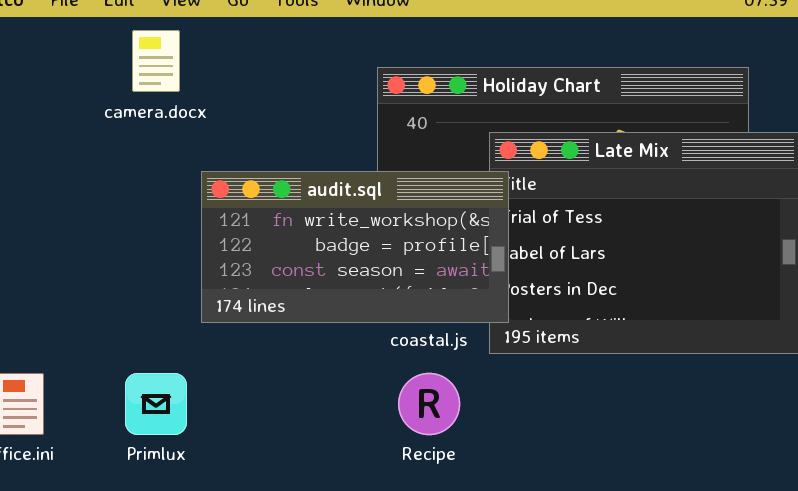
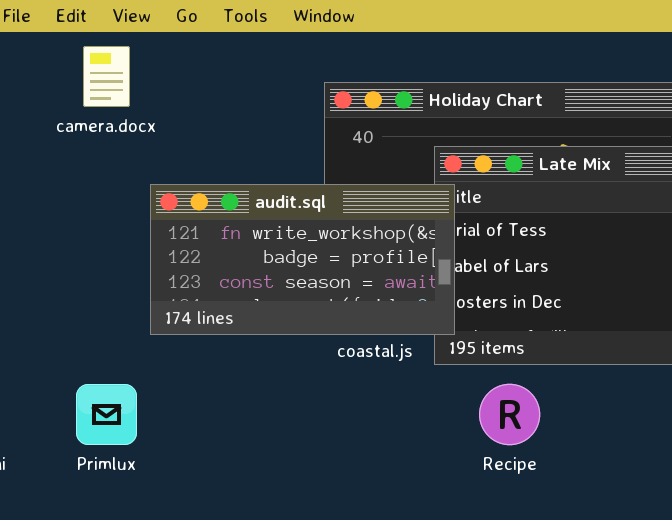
Recipe: [398,373,460,435] -> [479,384,540,445], moved

